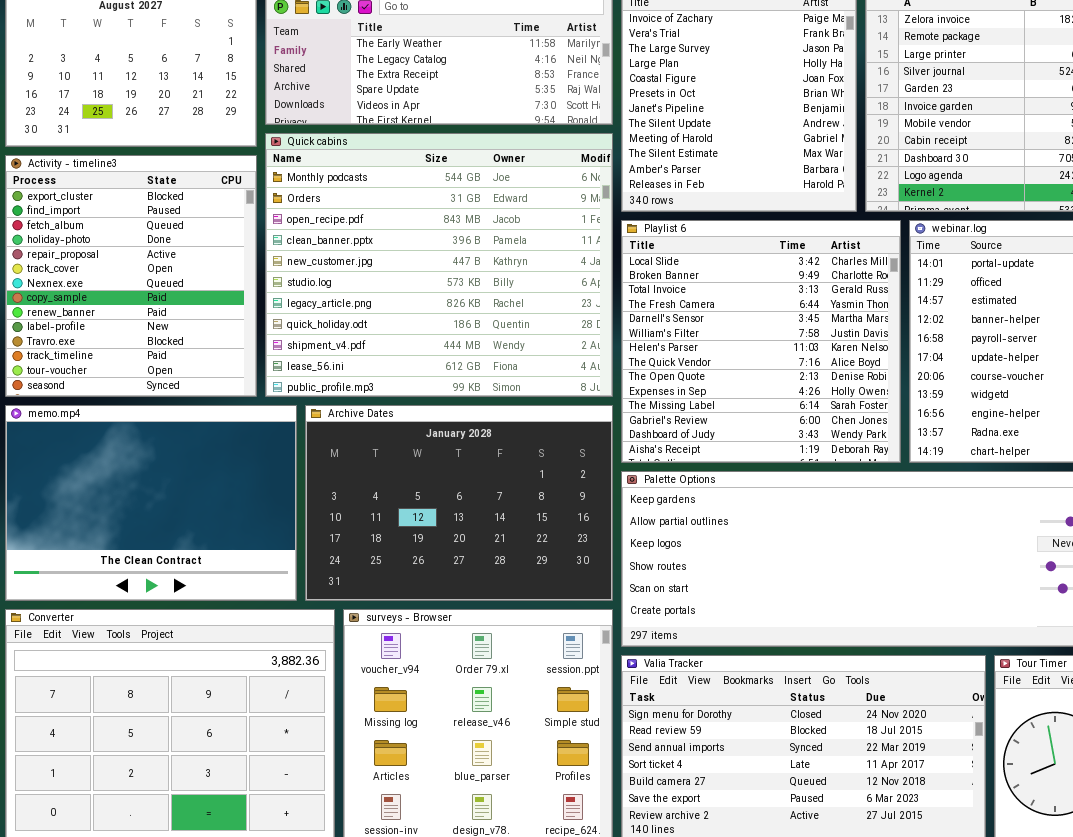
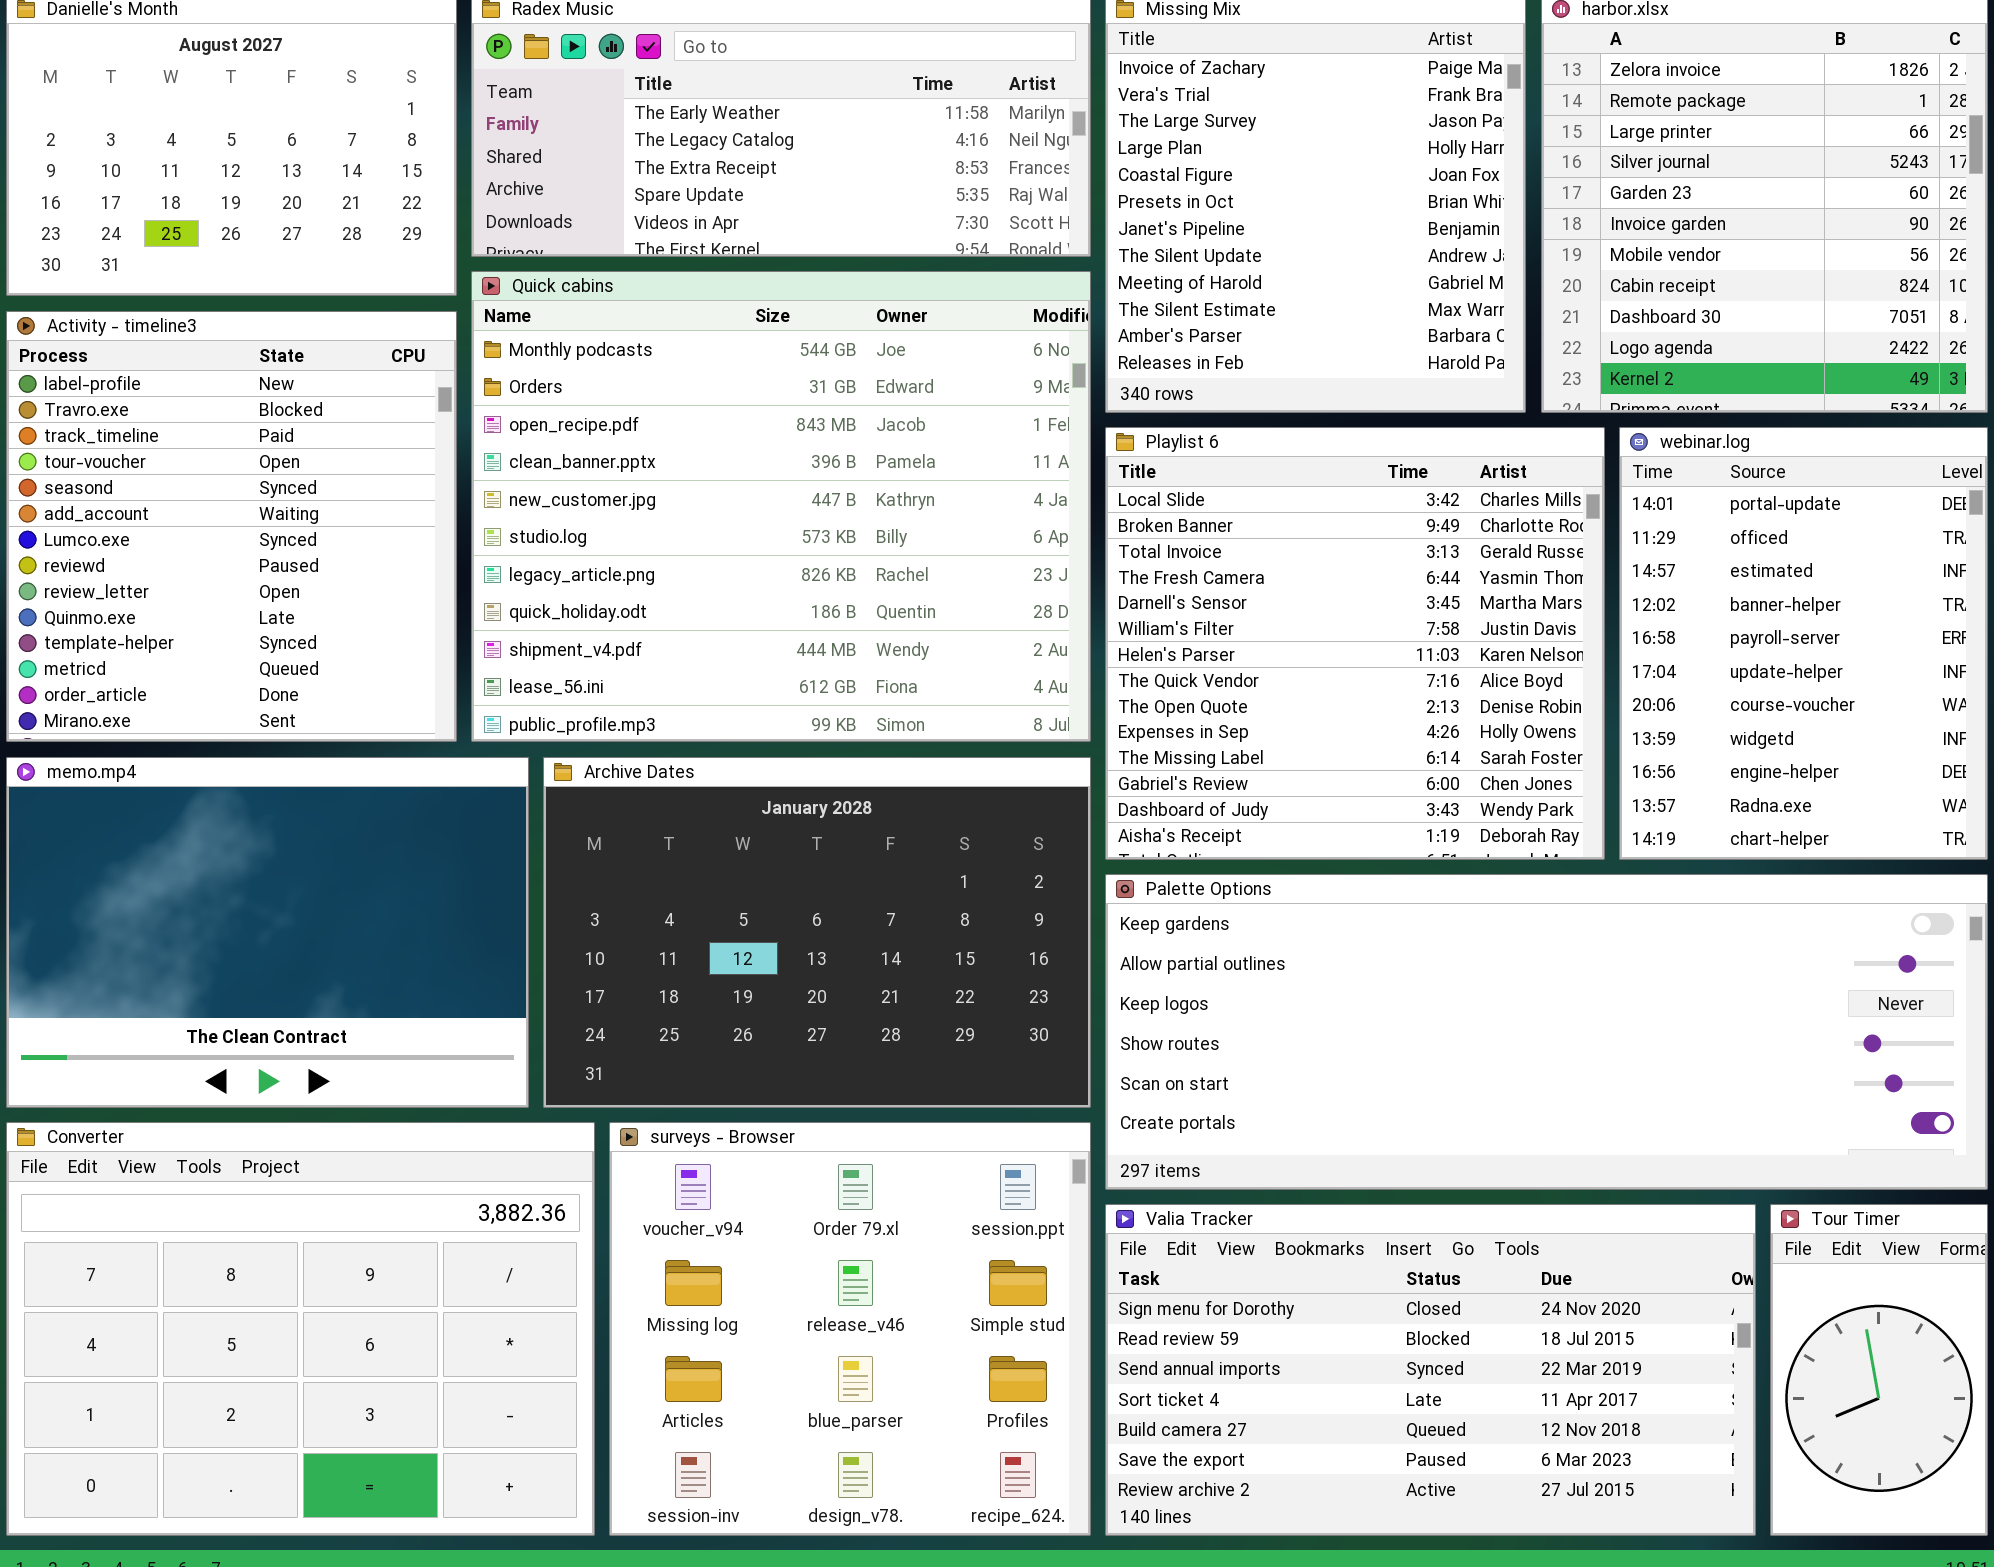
Activity - timeline3: [5,155,257,397] -> [6,311,457,742], scrolled down 9 rows

